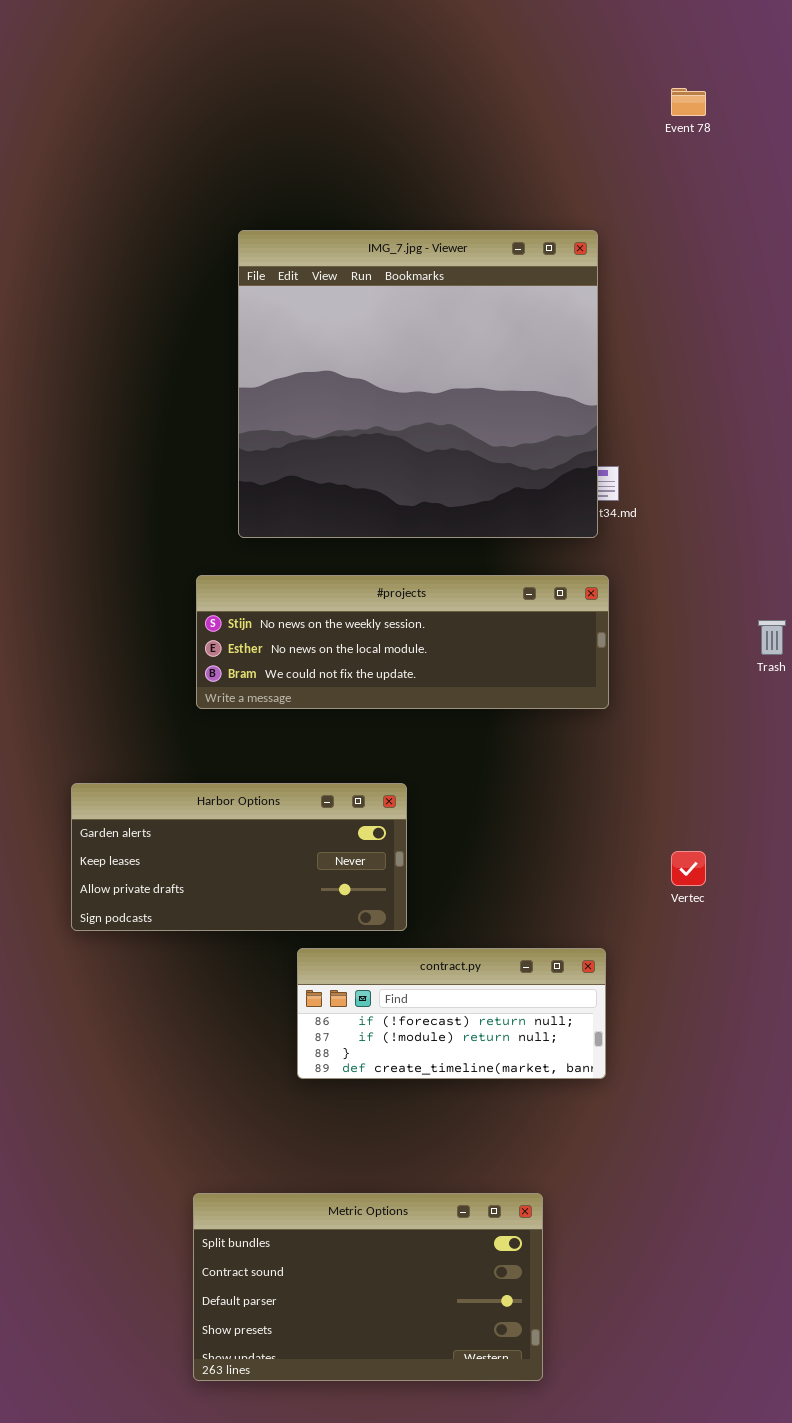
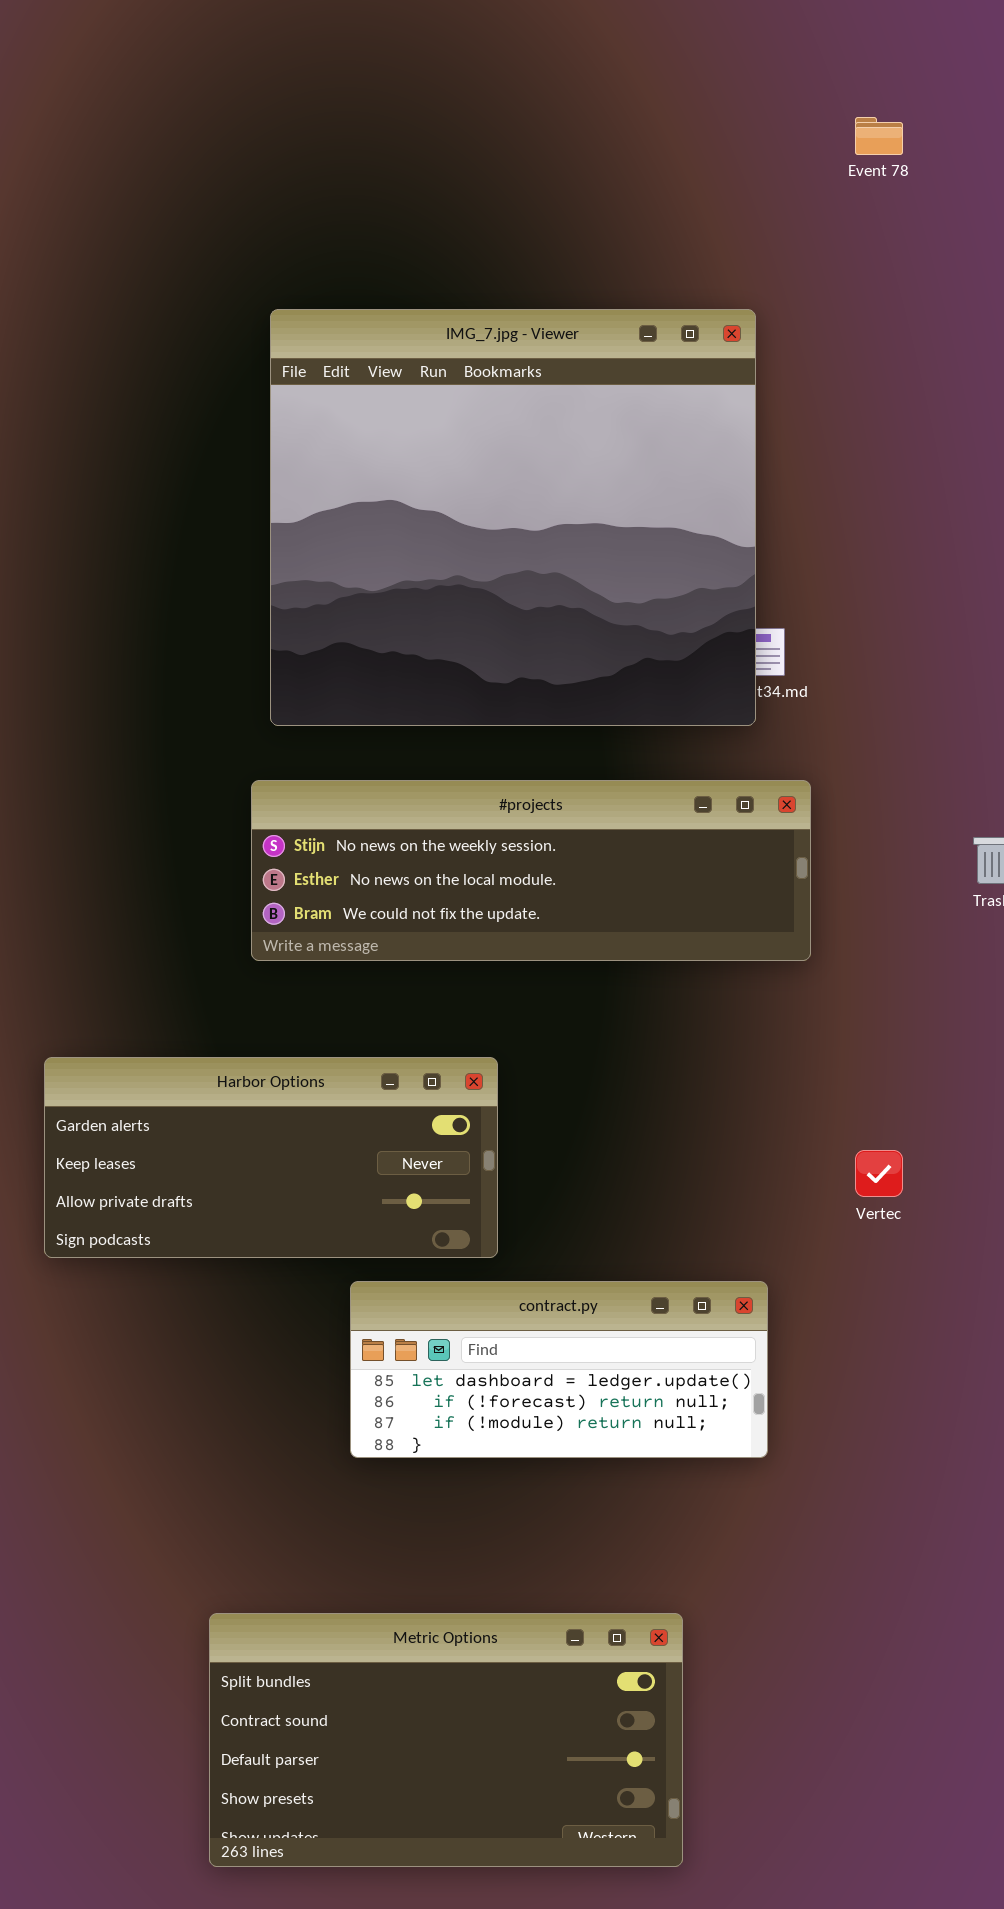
#projects: [196,575,609,709] -> [251,780,811,961], moved
contract.py: [297,948,606,1079] -> [350,1281,768,1458], scrolled up 1 row

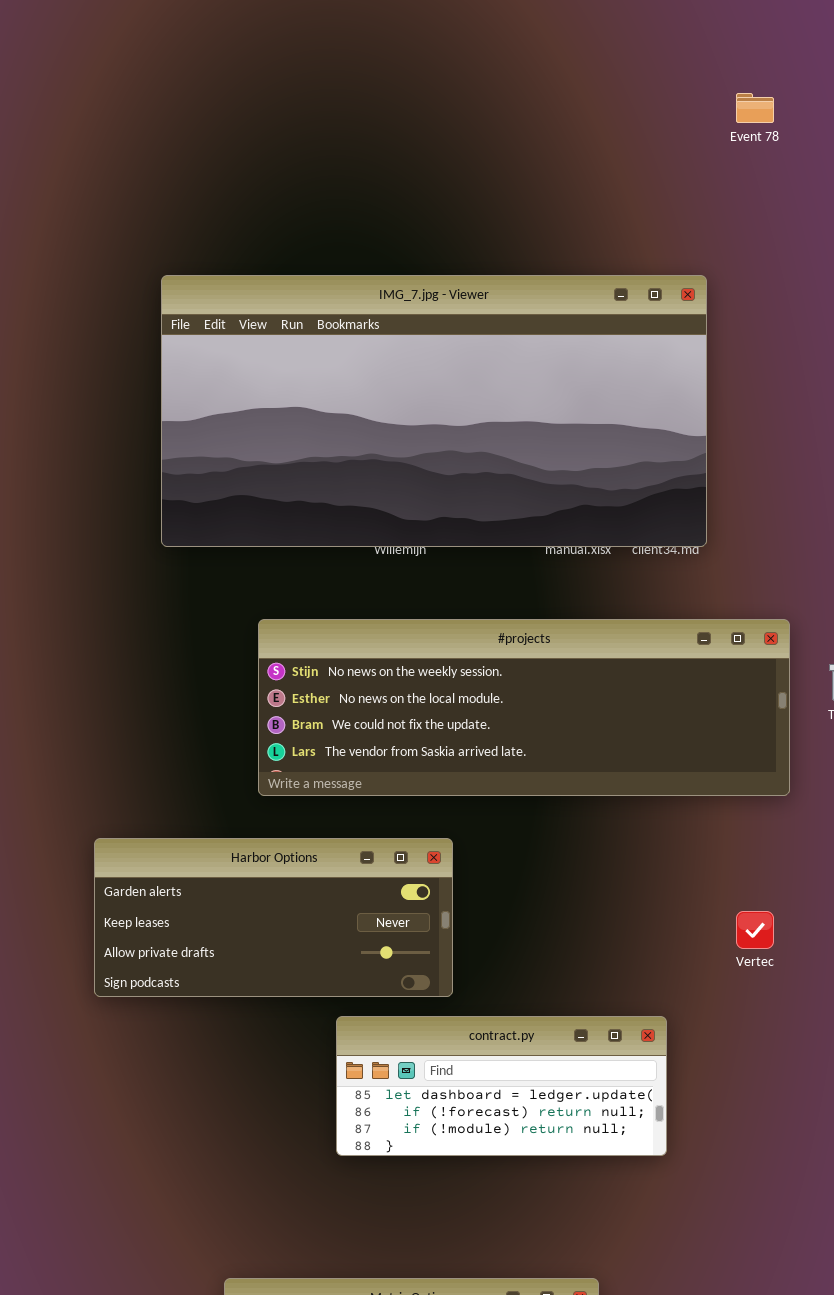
IMG_7.jpg - Viewer: [270,309,756,726] -> [161,275,707,547], moved, resized
#projects: [251,780,811,961] -> [258,619,790,796], resized

